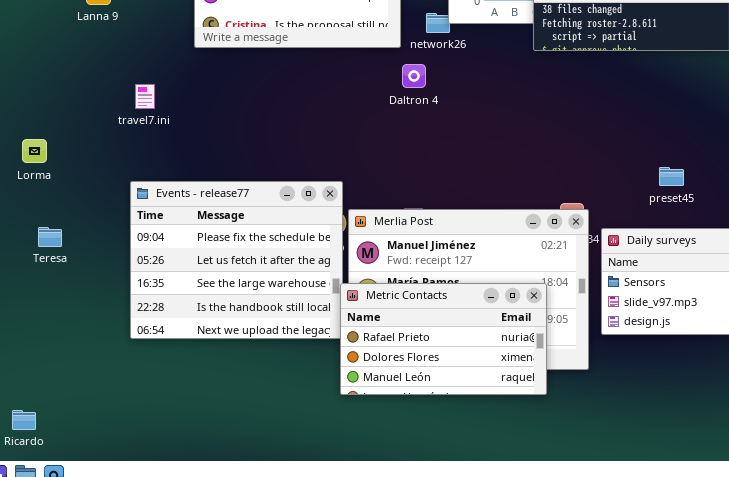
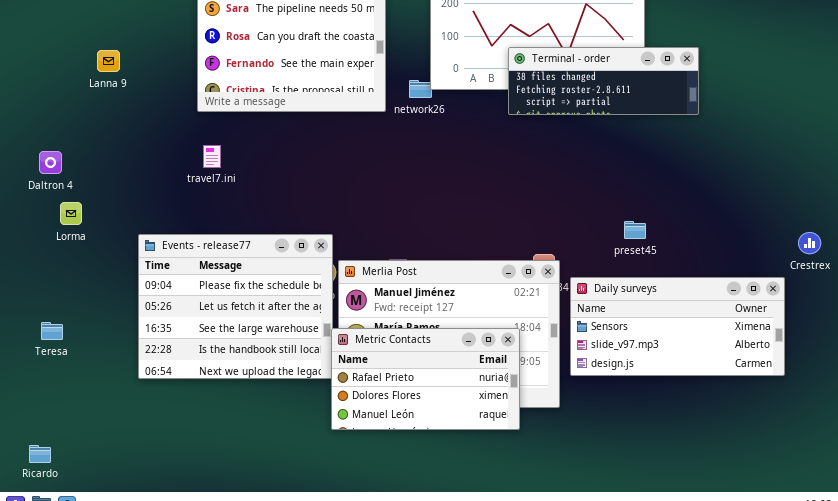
Daltron 4: [402,64,426,88] -> [39,151,62,174], moved
travel7.ini: [135,84,155,109] -> [203,145,221,168], moved
Lorma: [22,139,47,163] -> [60,202,82,225], moved
Teresa: [38,227,62,247] -> [41,322,63,340], moved

